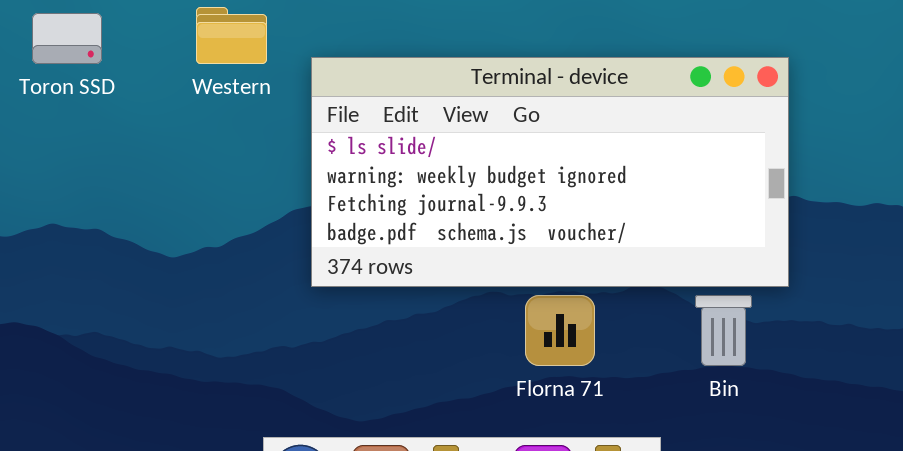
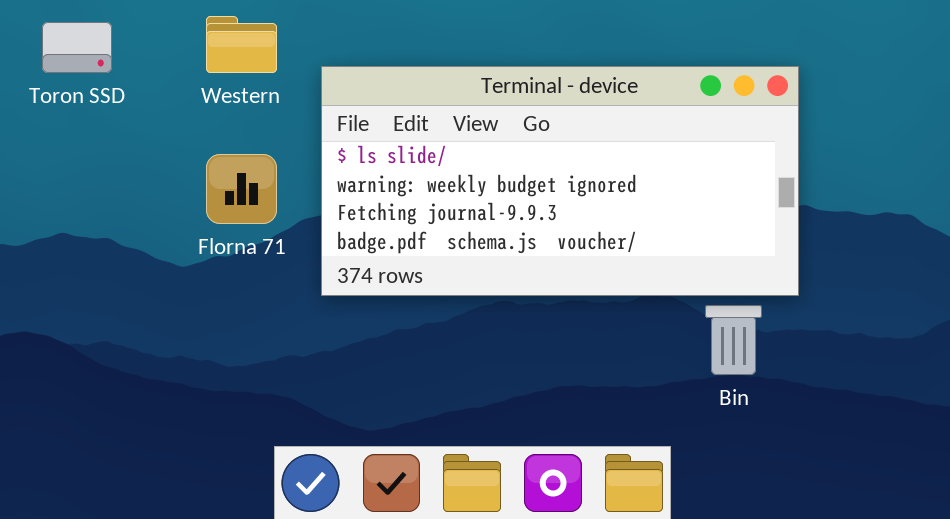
Florna 71: [525,295,595,366] -> [206,154,277,224], moved

